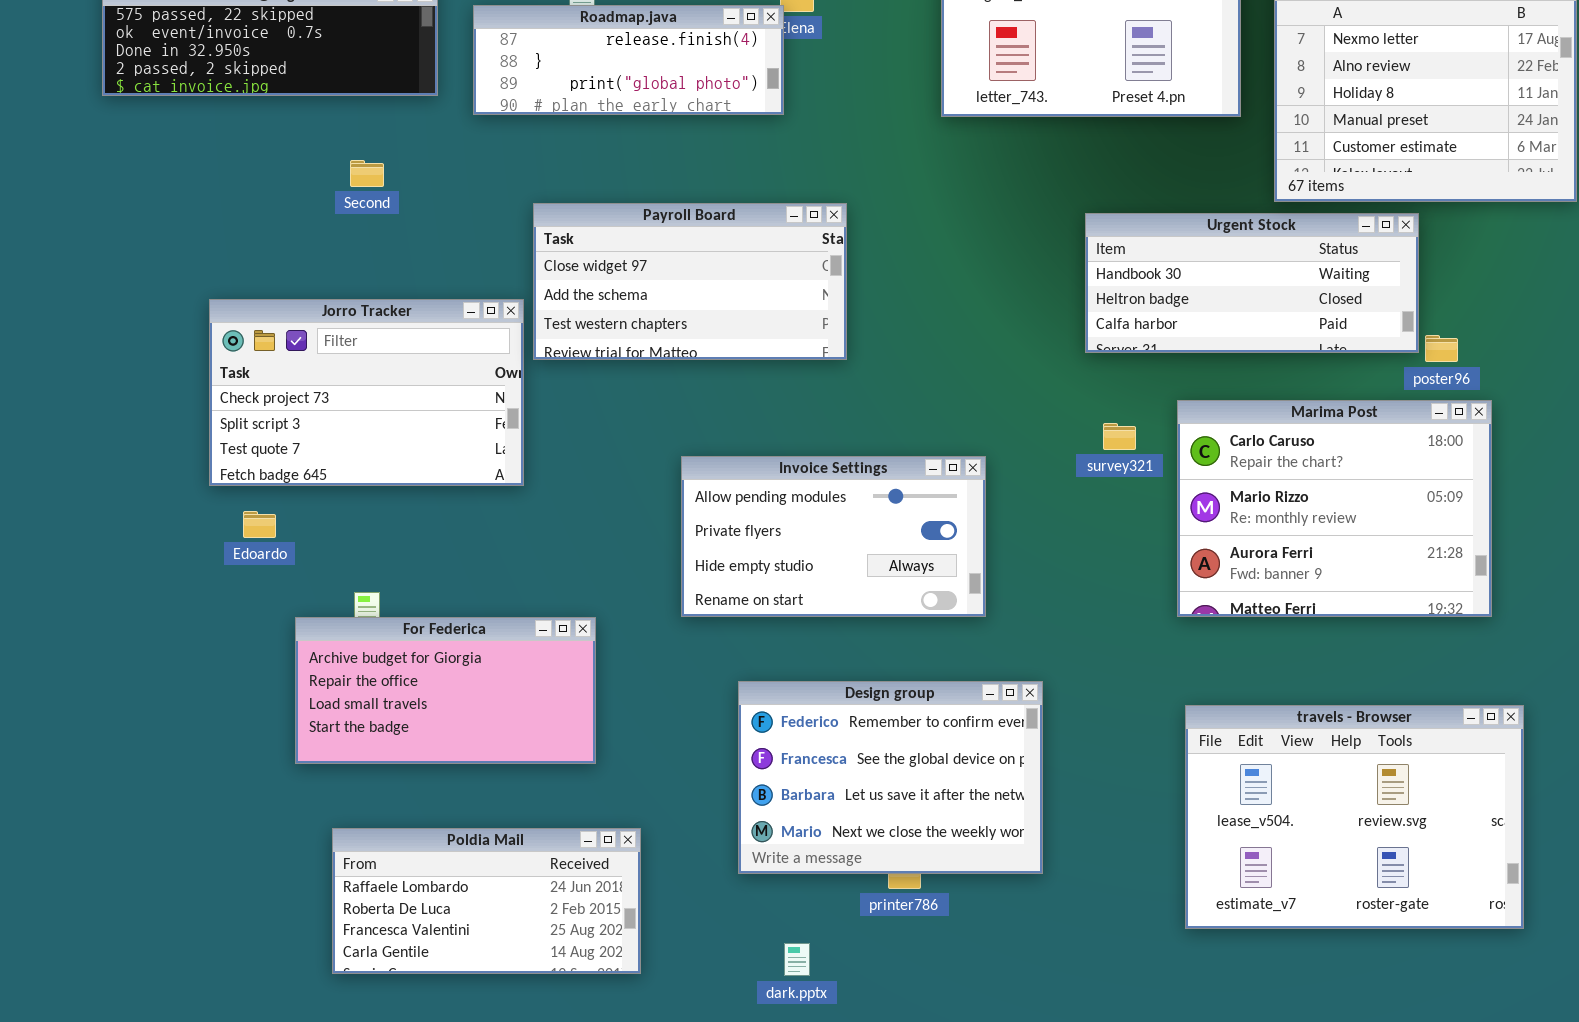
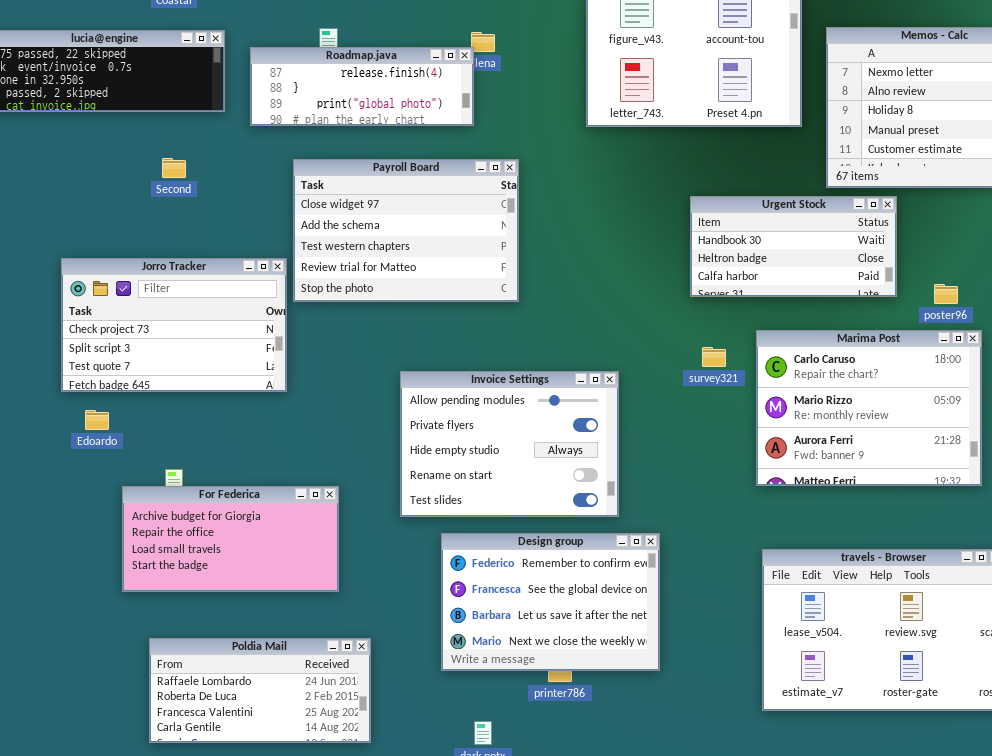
Payroll Board: [533,203,847,360] -> [293,159,519,302], resized
Urgent Stock: [1085,213,1419,353] -> [690,196,897,297], resized
Invoice Settings: [681,456,986,617] -> [400,371,619,517], resized

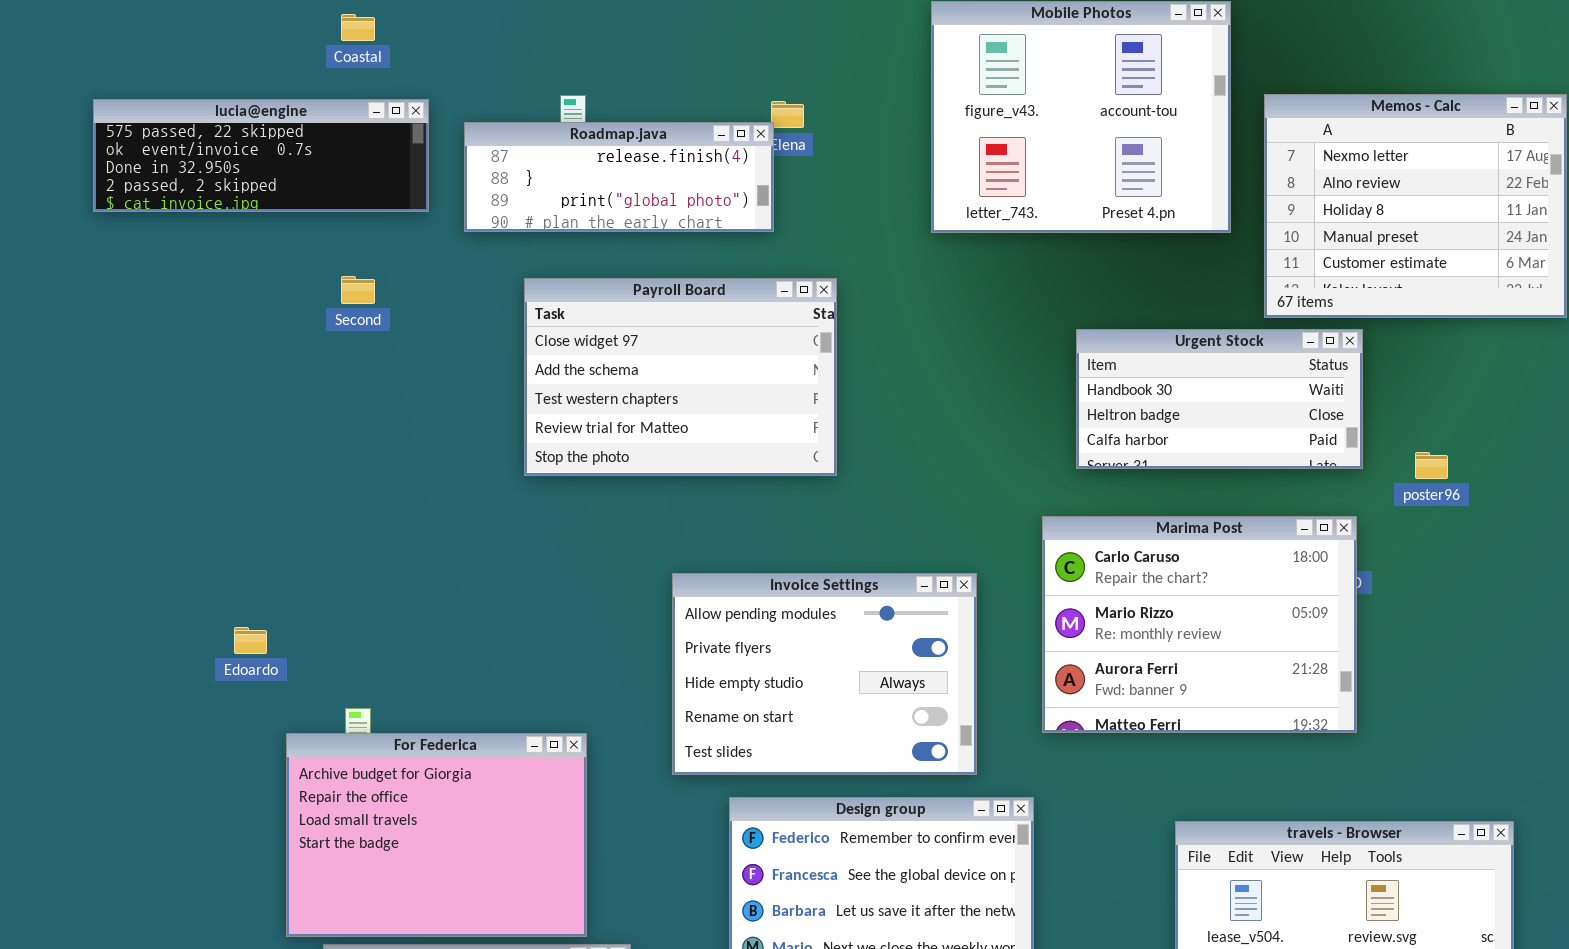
Jorro Tracker: [61,258,287,392] -> none, closed
Marima Post: [756,330,982,486] -> [1042,516,1357,733], moved
For Federica: [122,486,339,592] -> [286,733,587,937], resized

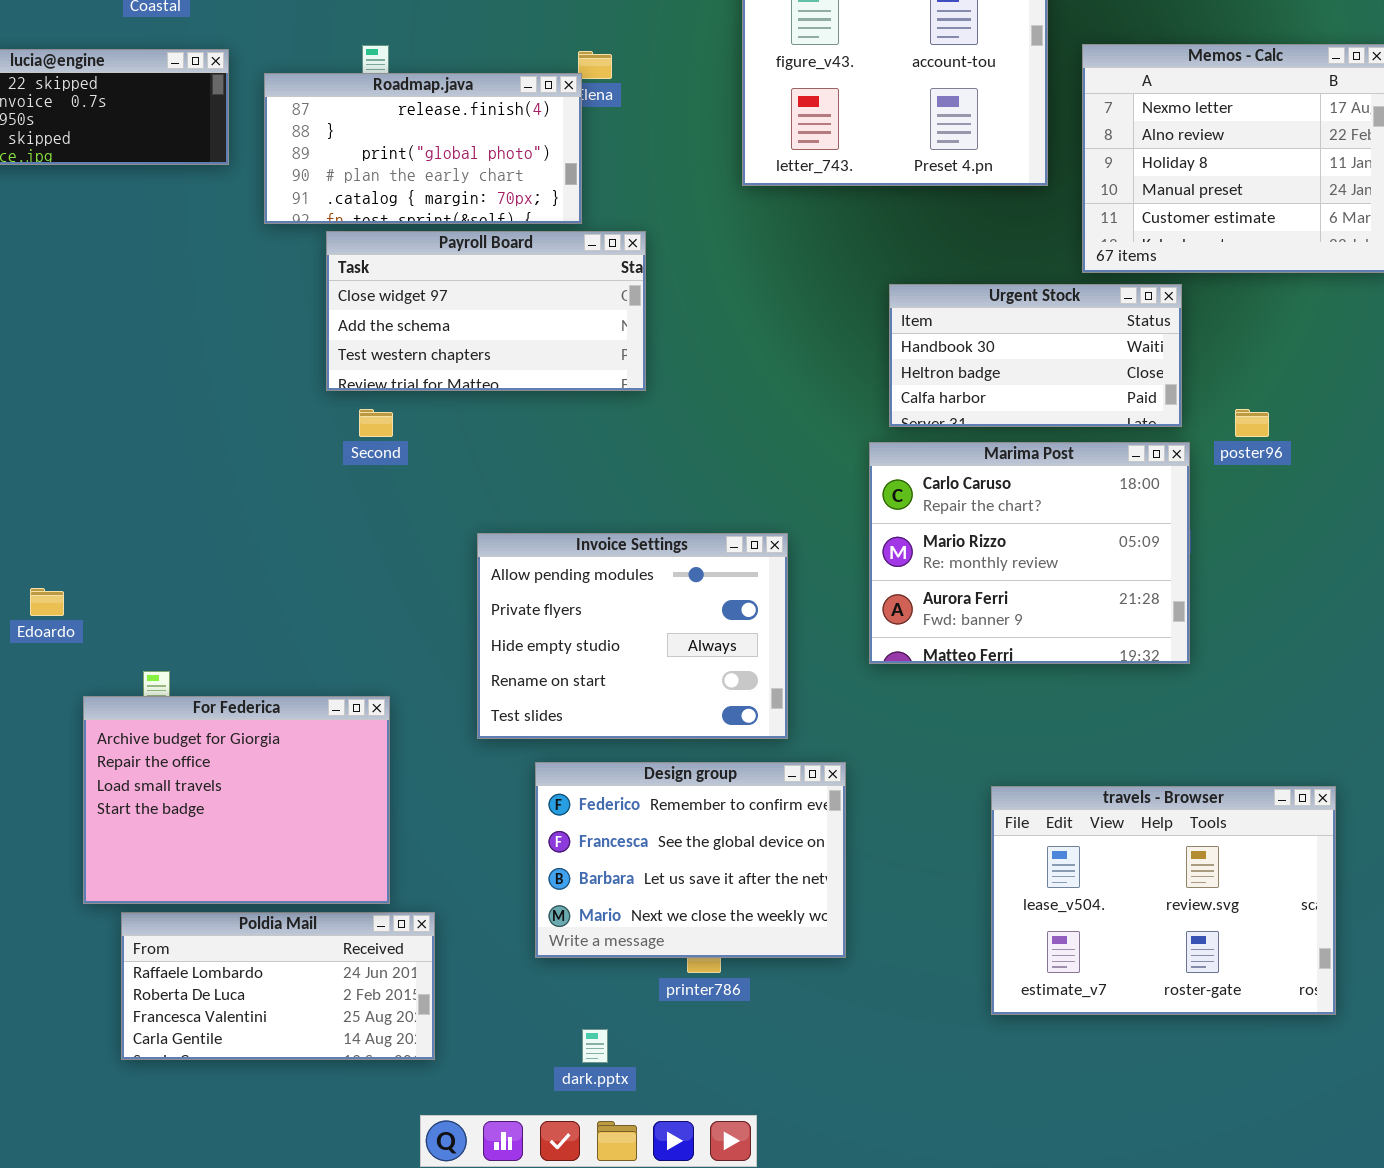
Roadmap.java: [464,122,774,232] -> [264,73,582,224], resized
Second: [341,276,375,304] -> [359,409,393,437], moved
Payroll Board: [524,278,837,476] -> [326,231,646,391], resized
Marima Post: [1042,516,1357,733] -> [869,442,1190,664], moved

